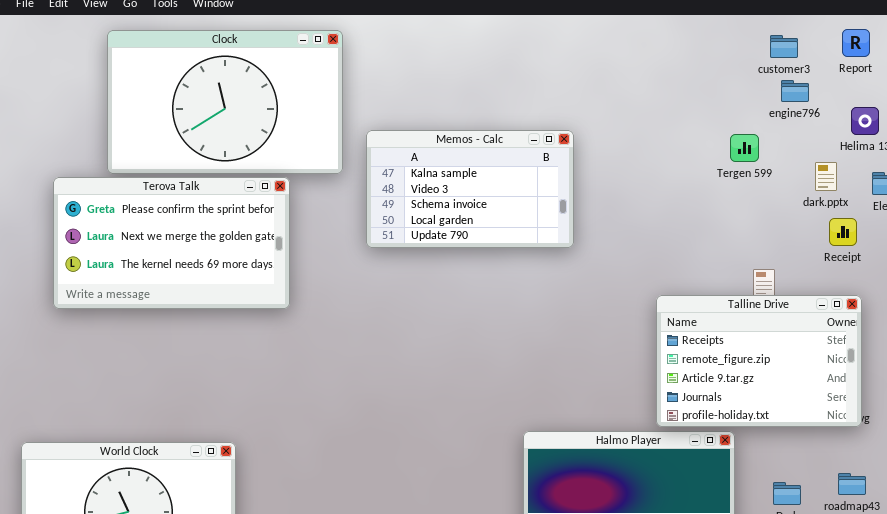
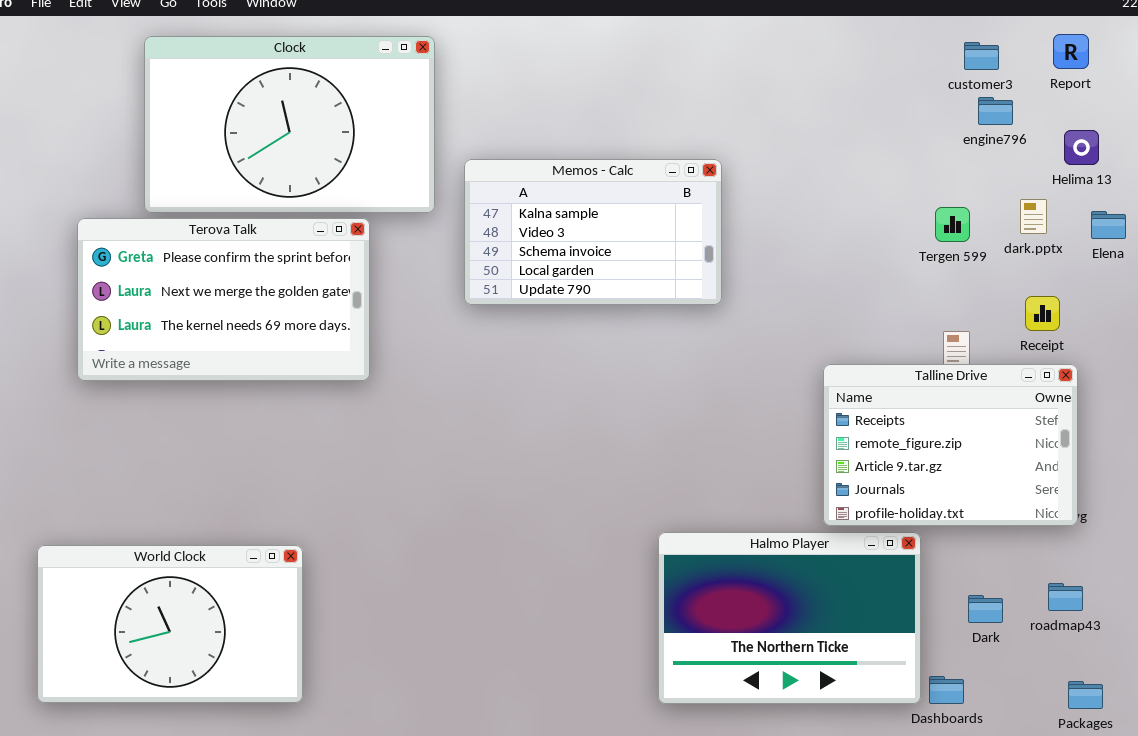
Tergen 599: [730,134,759,162] -> [935,207,970,242], moved
Receipt: [829,218,857,246] -> [1025,296,1060,331], moved

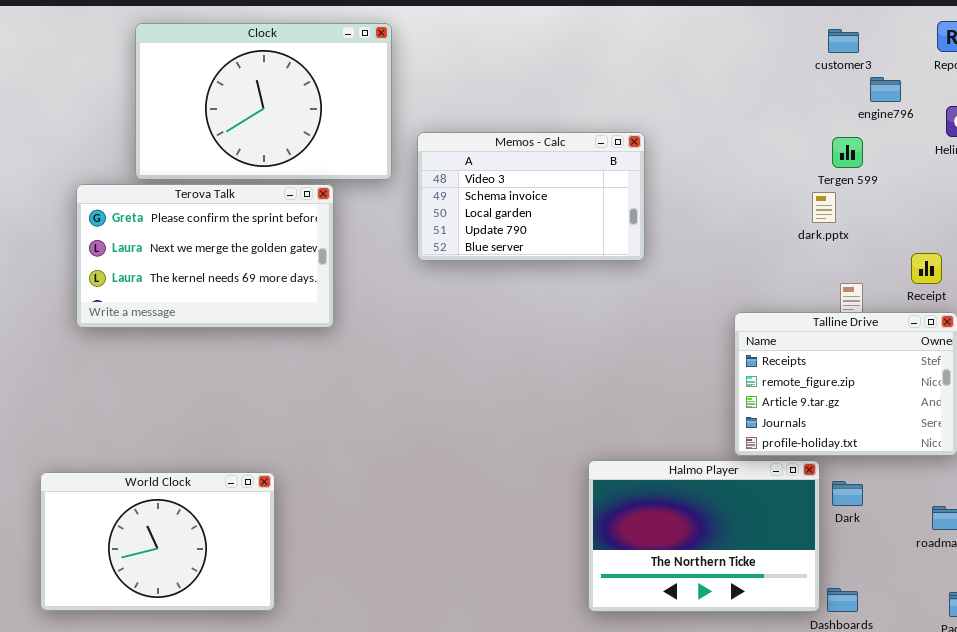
customer3: [964,42,999,70] -> [828,29,859,53], moved
Memos - Calc: [464,159,722,305] -> [417,132,645,261], scrolled down 1 row
dark.pptx: [1020,199,1047,234] -> [812,192,836,223], moved
Tergen 599: [935,207,970,242] -> [832,137,863,168], moved
Dark: [968,595,1003,623] -> [832,481,863,506], moved

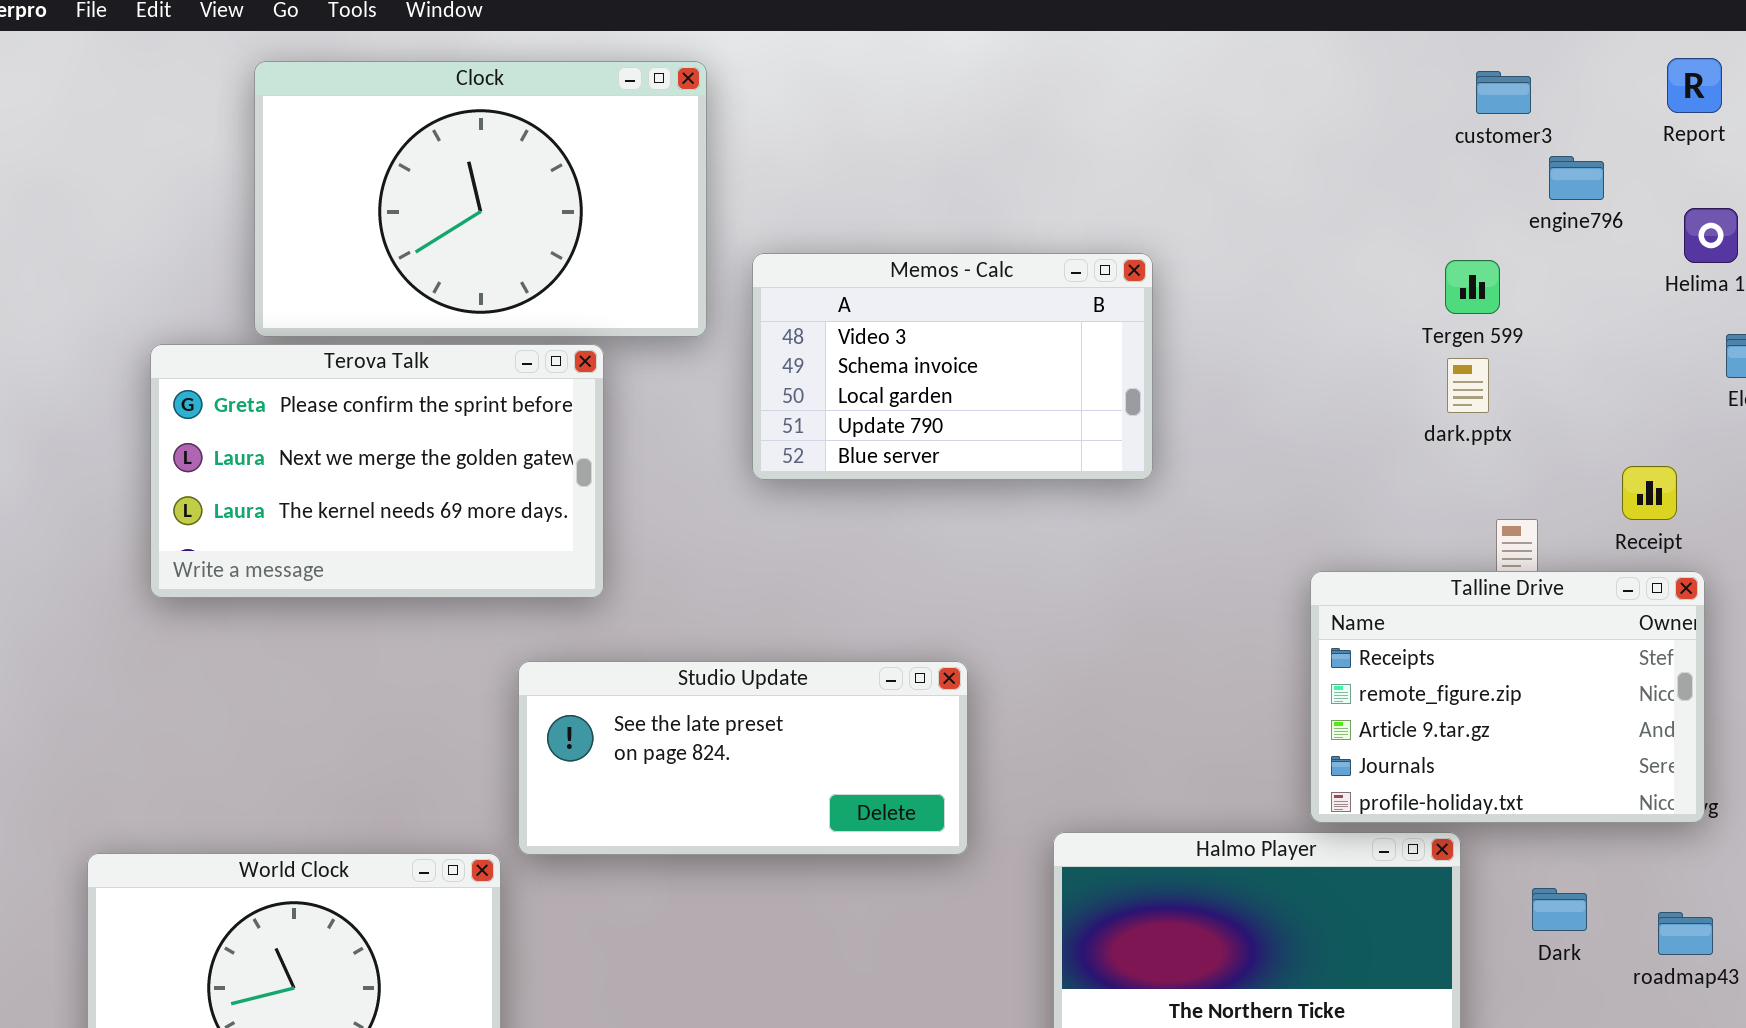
Tergen 599: [832,137,863,168] -> [1445,260,1500,314], moved
Studio Update: none -> [518,661,968,855], opened
Dark: [832,481,863,506] -> [1532,888,1587,931], moved

